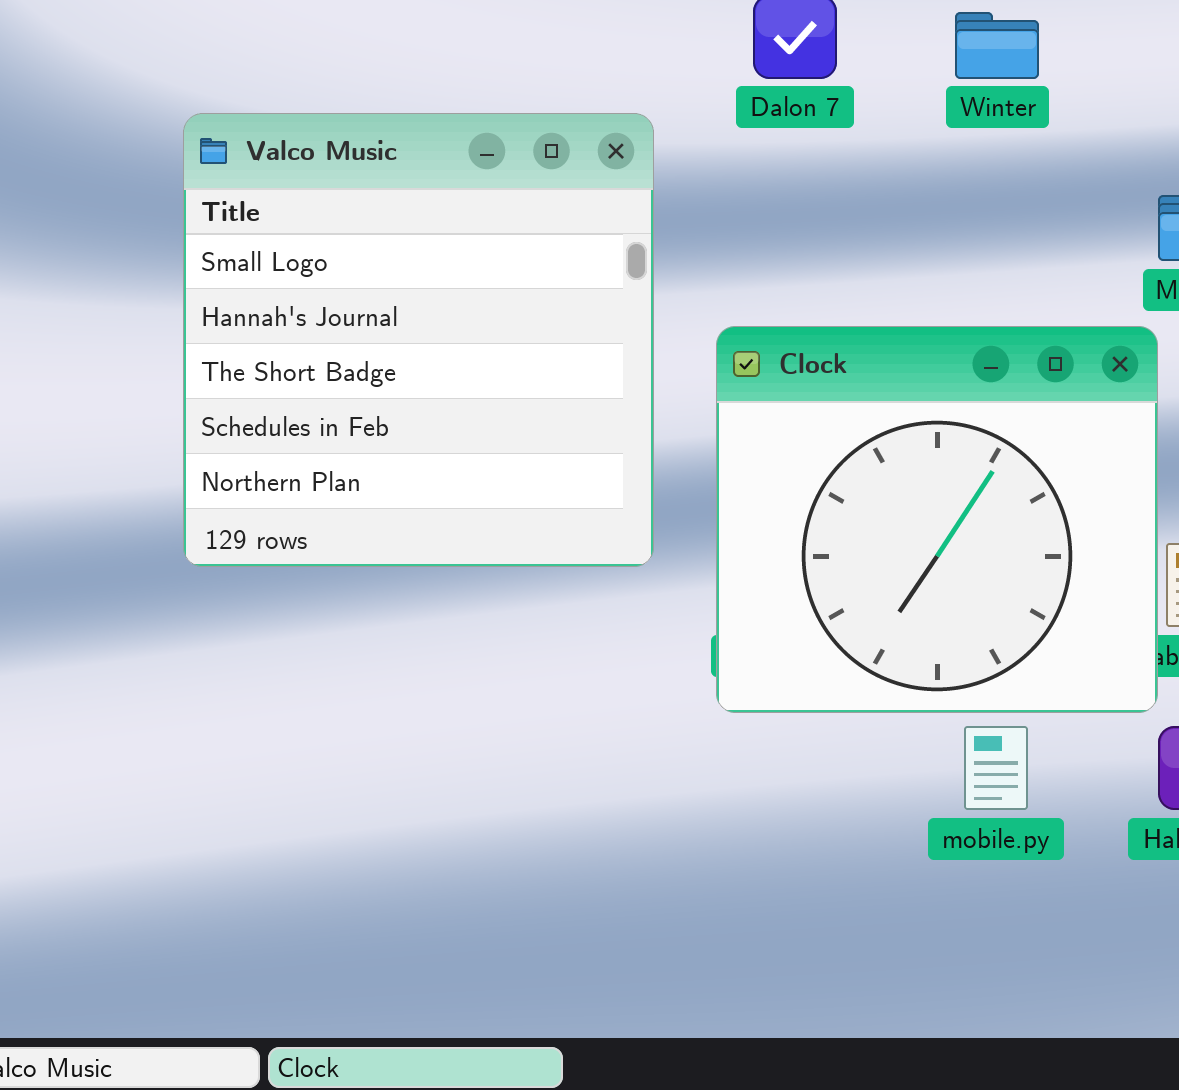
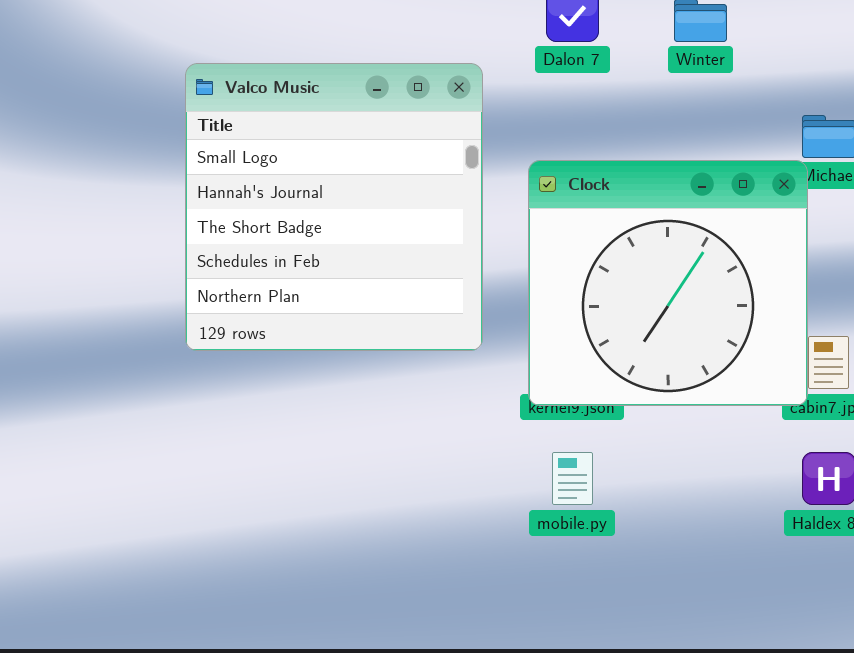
Clock: [716,326,1158,713] -> [528,160,808,406], moved
mobile.py: [964,726,1028,810] -> [552,452,593,505], moved

